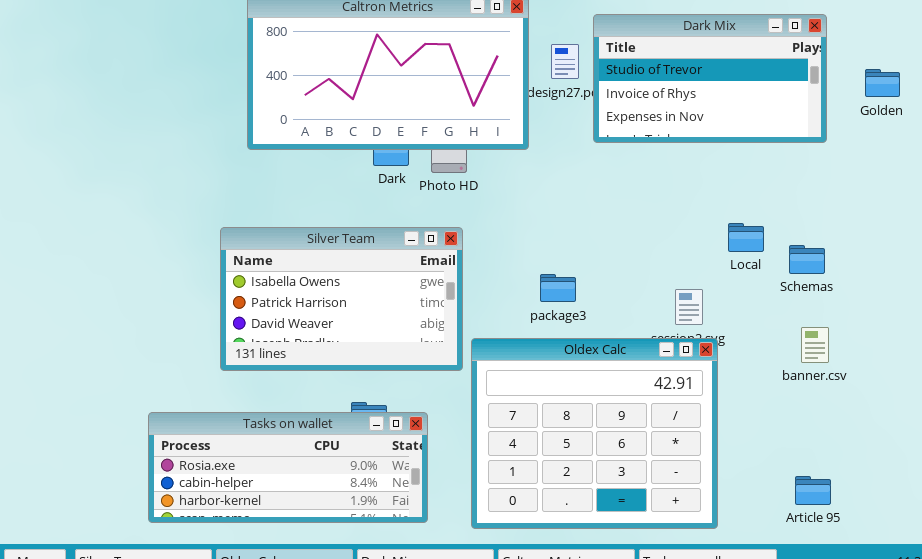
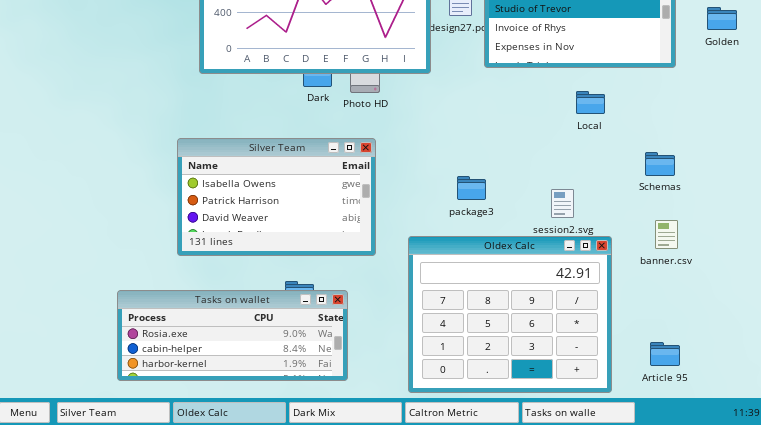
Local: [728,223,764,252] -> [576,91,605,114], moved
package3: [540,274,576,302] -> [457,176,486,200], moved
Oldex Calc: [471,338,718,529] -> [408,236,612,393], moved

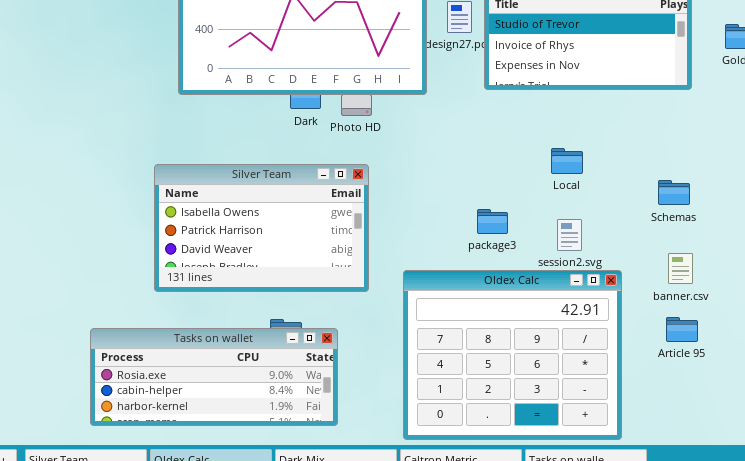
Local: [576,91,605,114] -> [551,148,583,174], moved
package3: [457,176,486,200] -> [477,209,508,234], moved
Article 95: [650,342,680,366] -> [666,317,698,342], moved

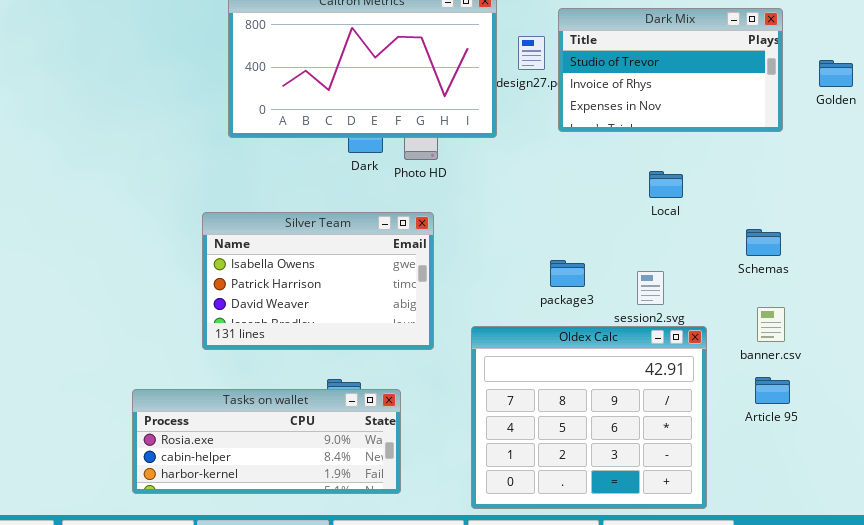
Local: [551,148,583,174] -> [649,171,683,198], moved

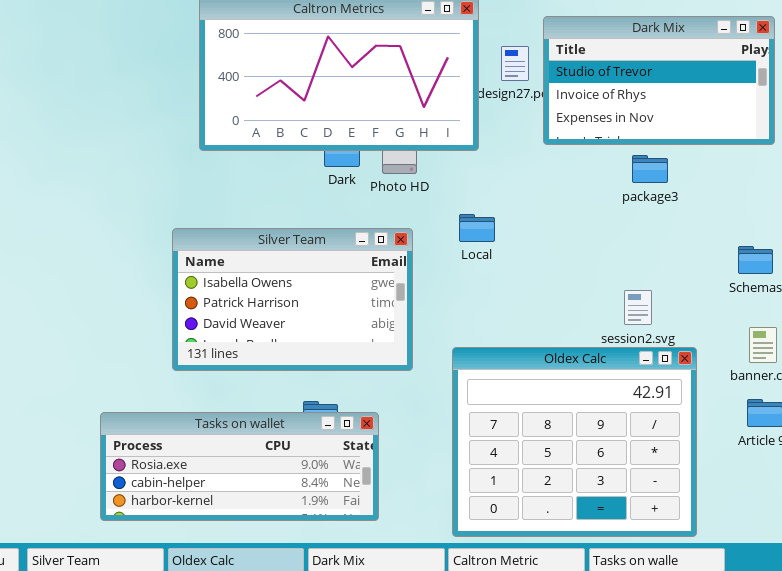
Local: [649,171,683,198] -> [459,214,495,242], moved
package3: [550,260,585,287] -> [632,155,668,183], moved

